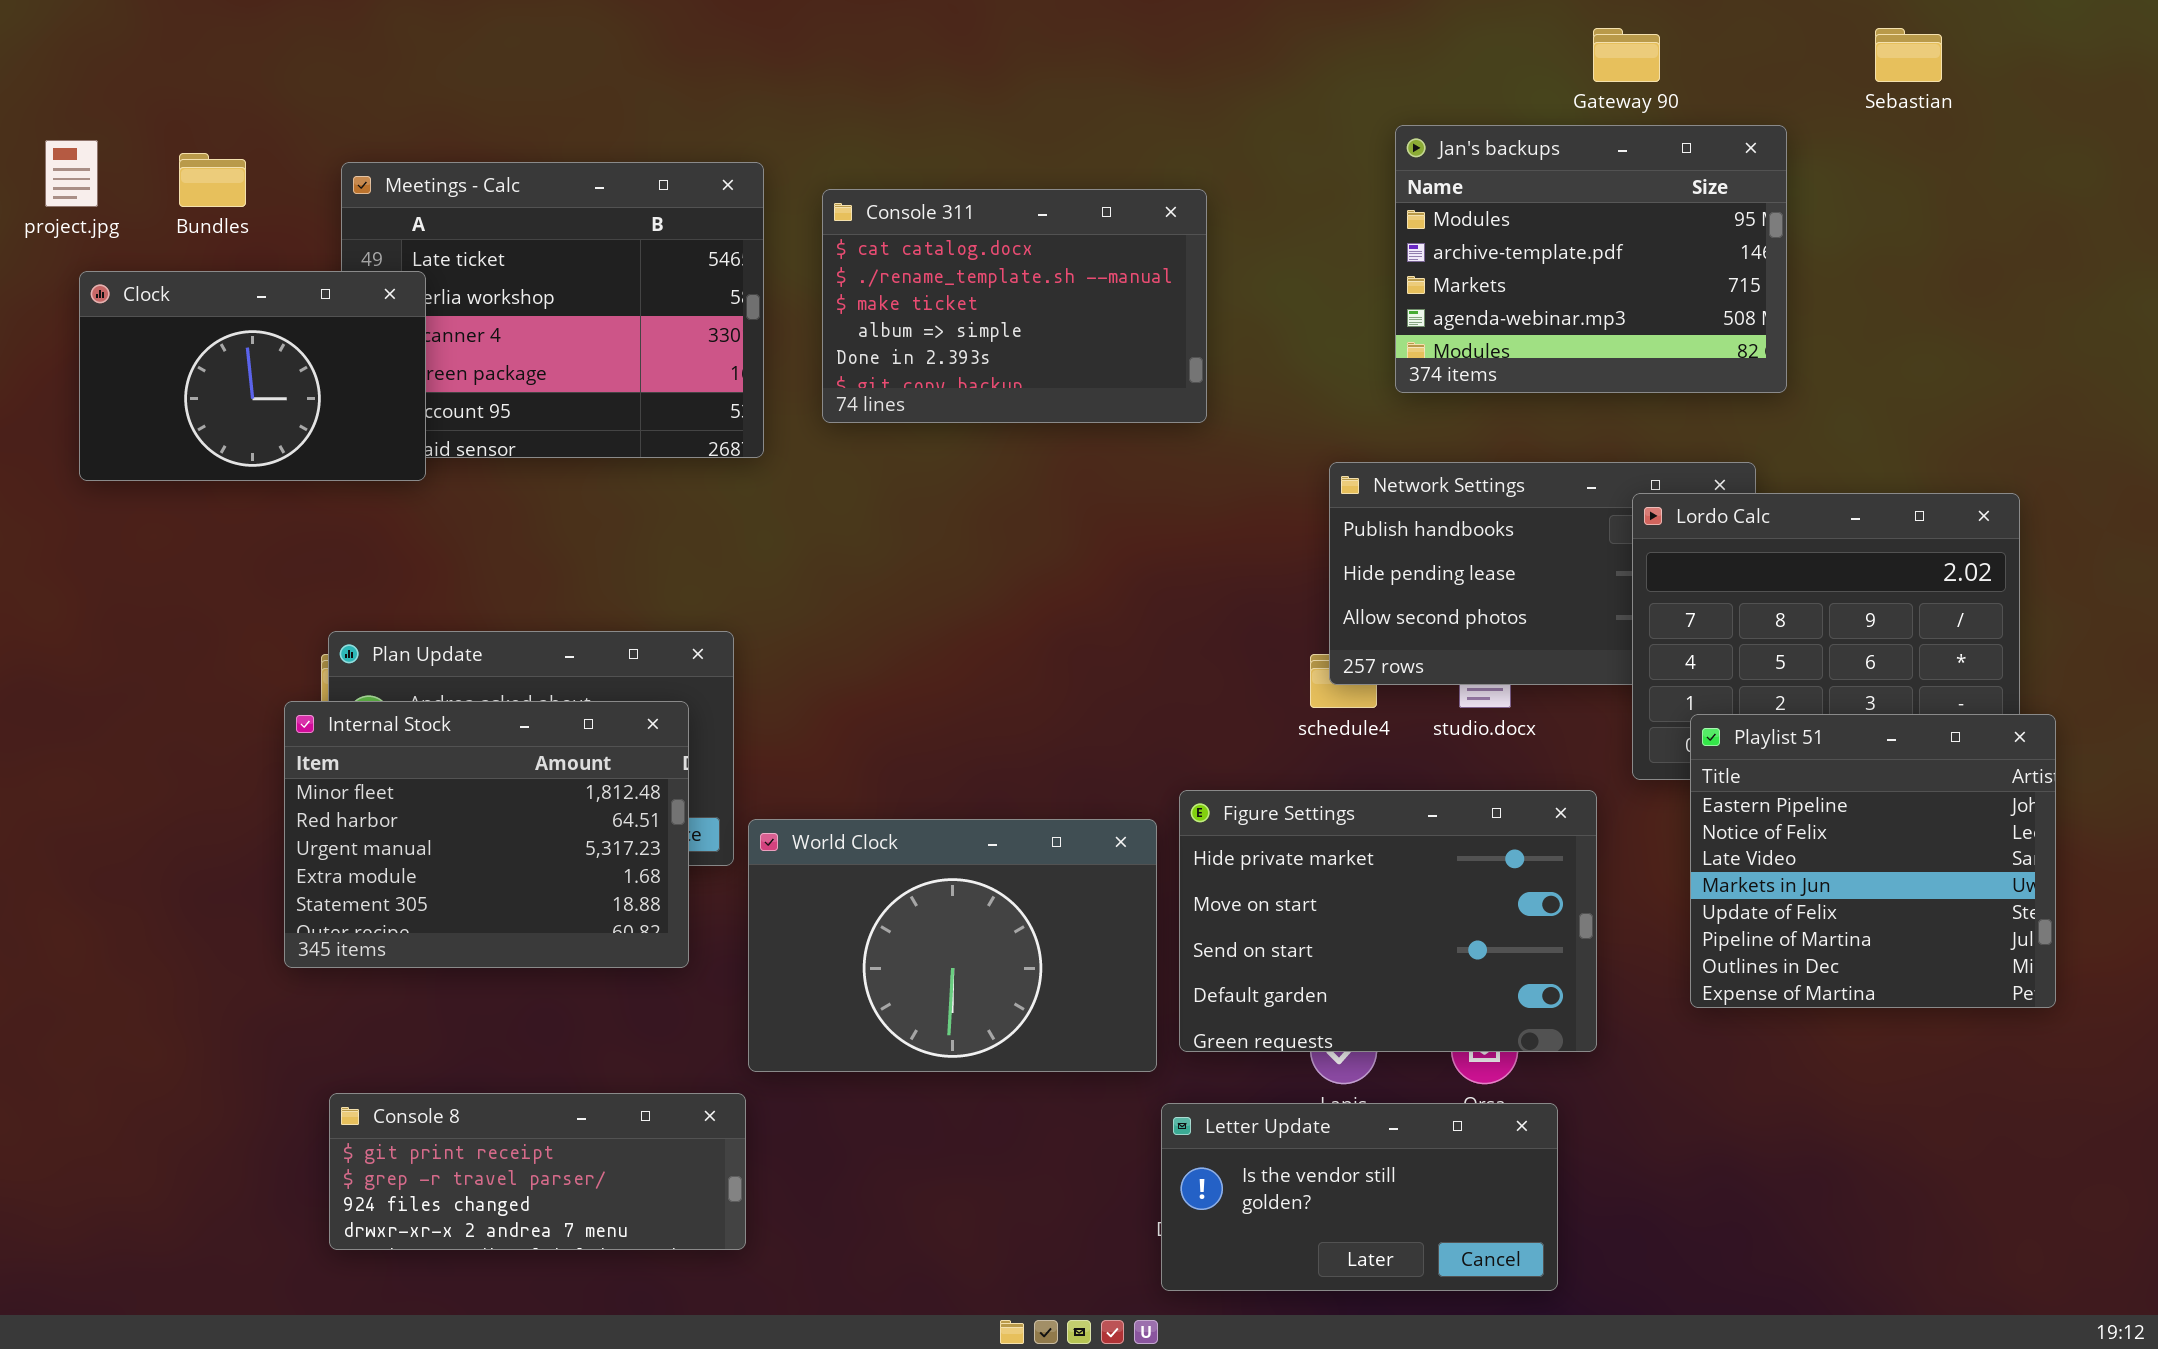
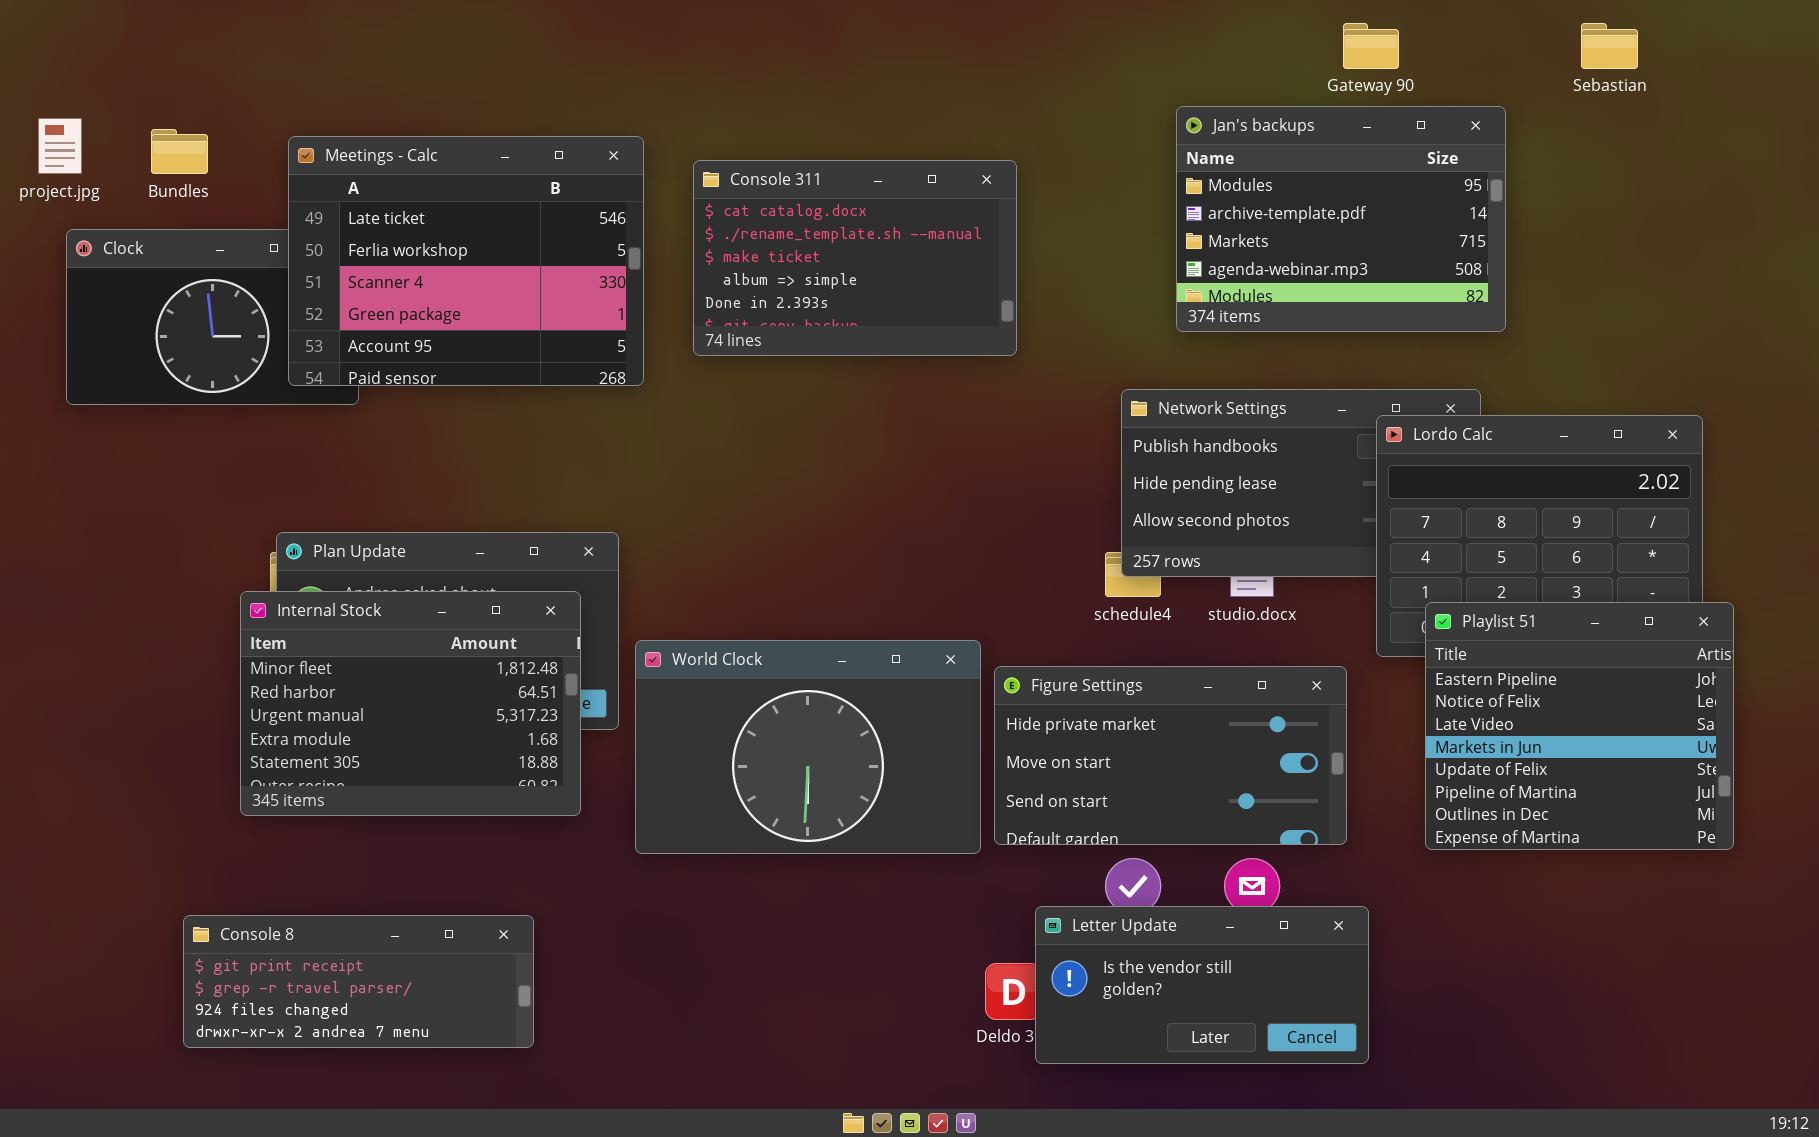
Meetings - Calc: [341,162,764,458] -> [288,136,644,386], raised
Figure Settings: [1179,790,1597,1052] -> [994,666,1347,845], resized
World Clock: [748,819,1157,1072] -> [635,640,981,854], moved
Console 8: [329,1093,746,1250] -> [183,915,534,1048], moved
Letter Update: [1161,1103,1558,1291] -> [1035,906,1369,1064], moved

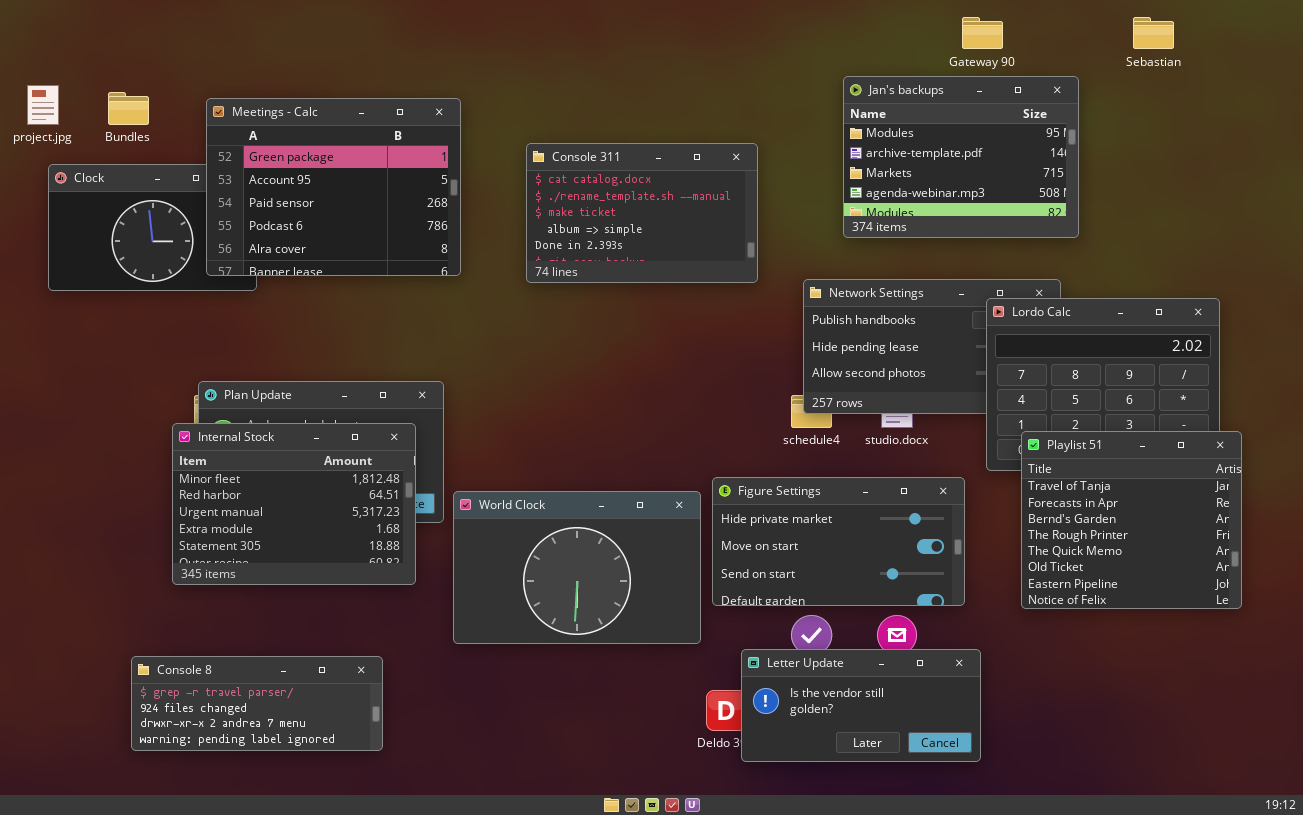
Meetings - Calc: [288,136,644,386] -> [206,98,461,276], scrolled down 3 rows
Console 311: [693,160,1017,356] -> [526,143,758,283], moved
Playlist 51: [1425,602,1734,850] -> [1021,431,1242,609], scrolled up 6 rows
World Clock: [635,640,981,854] -> [453,491,701,644], moved
Console 8: [183,915,534,1048] -> [131,656,383,751], scrolled down 1 row

